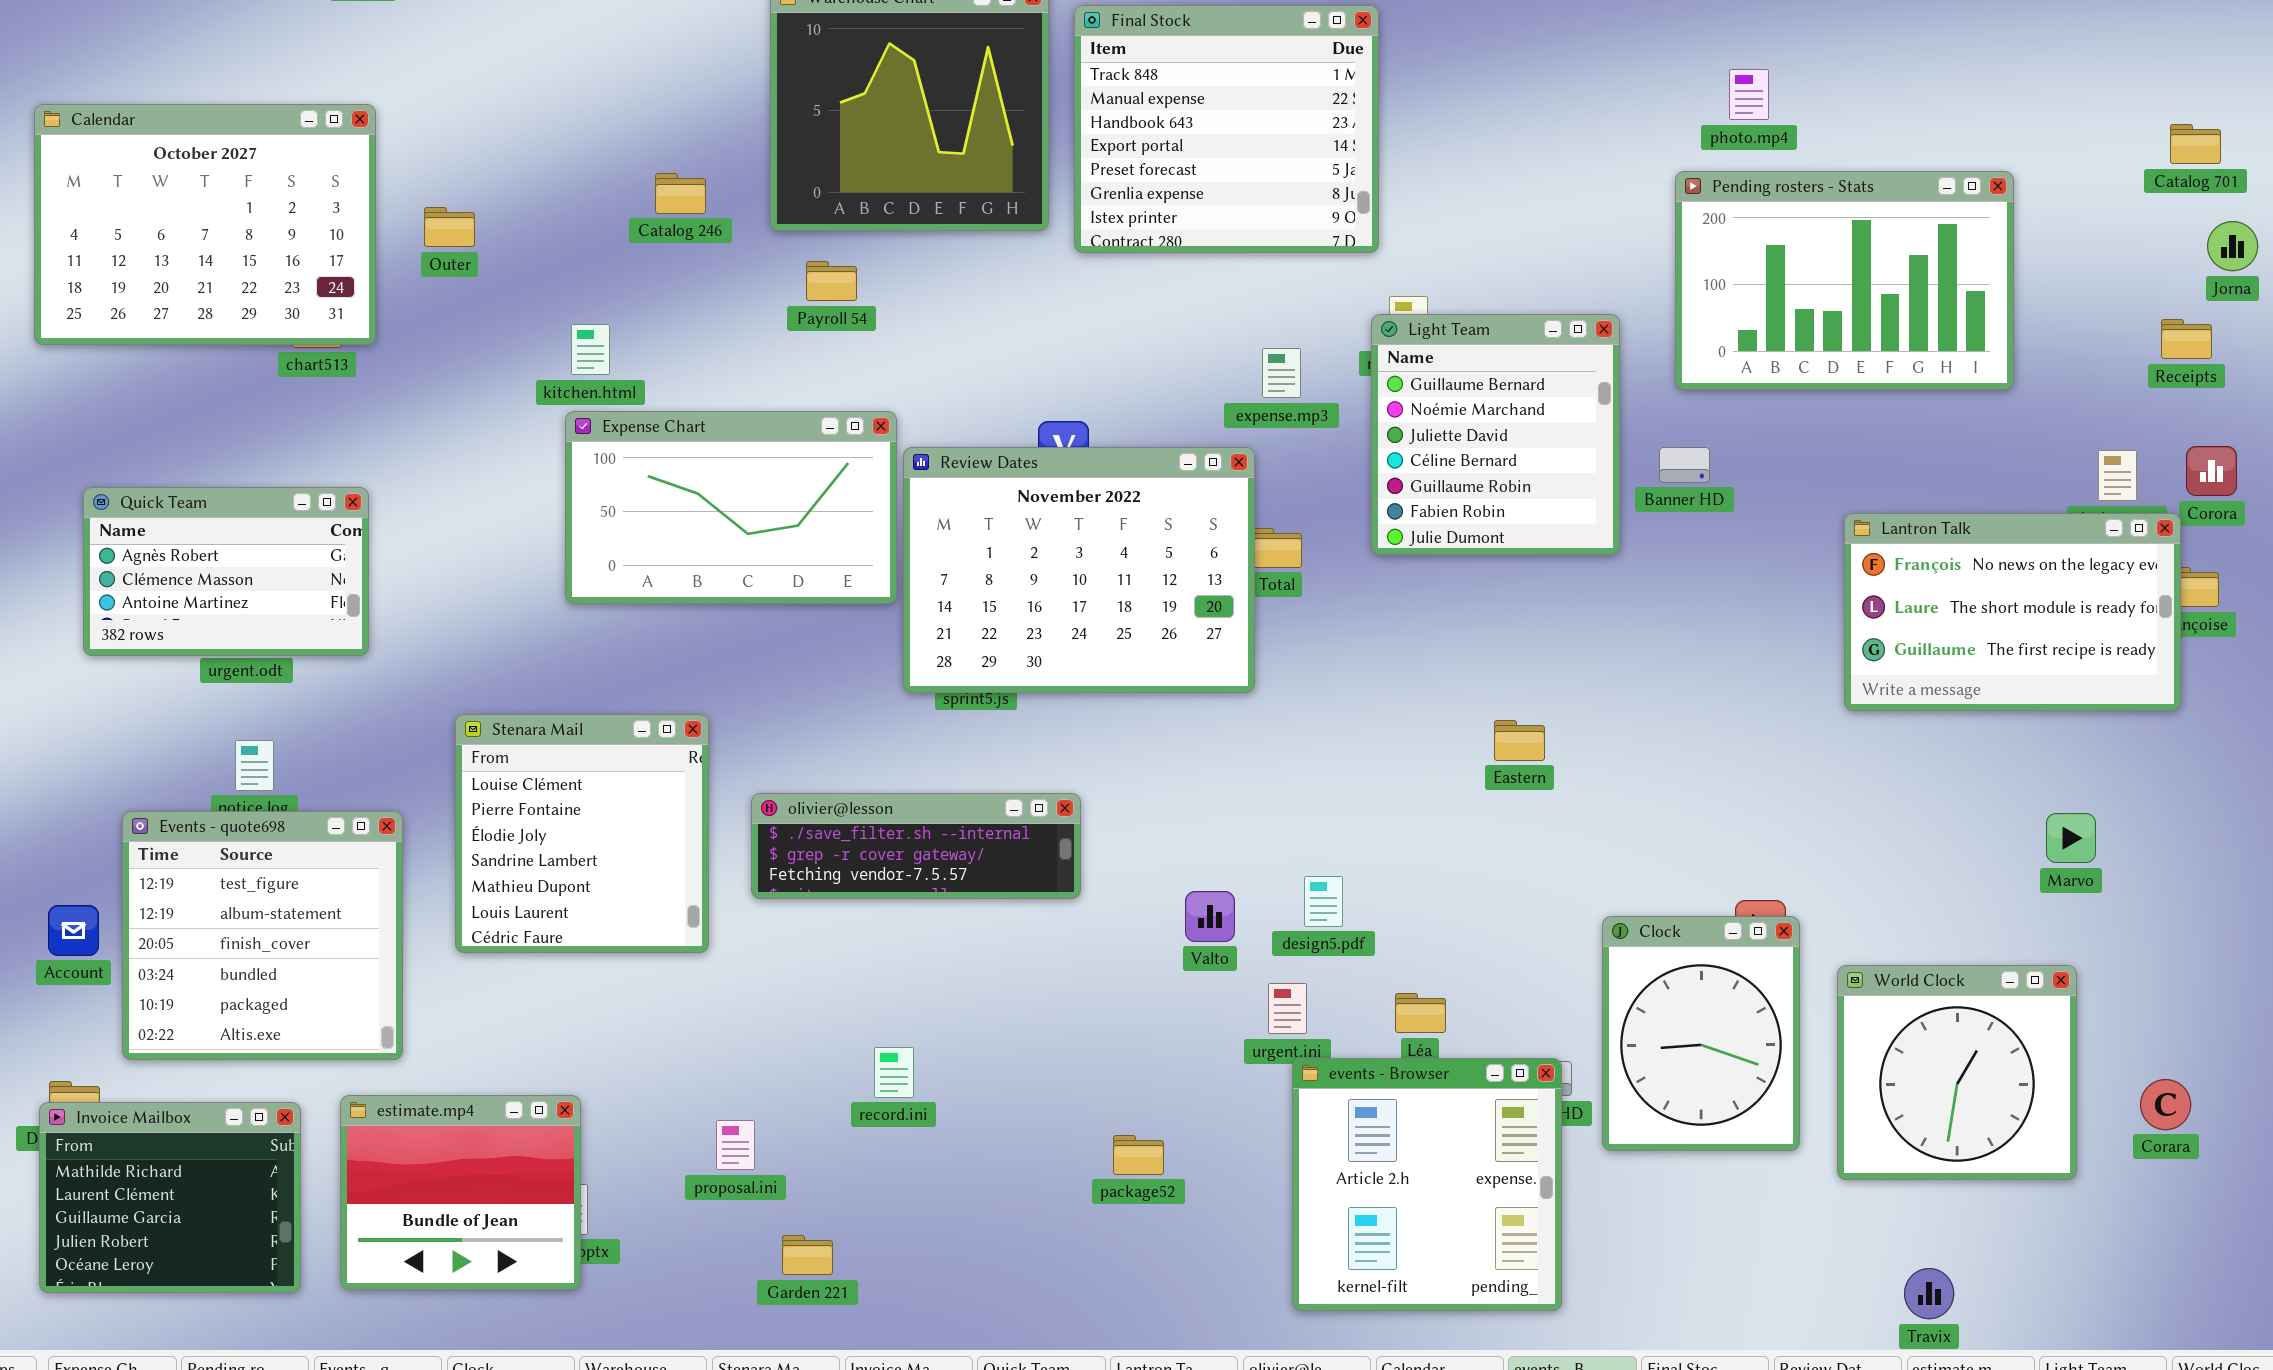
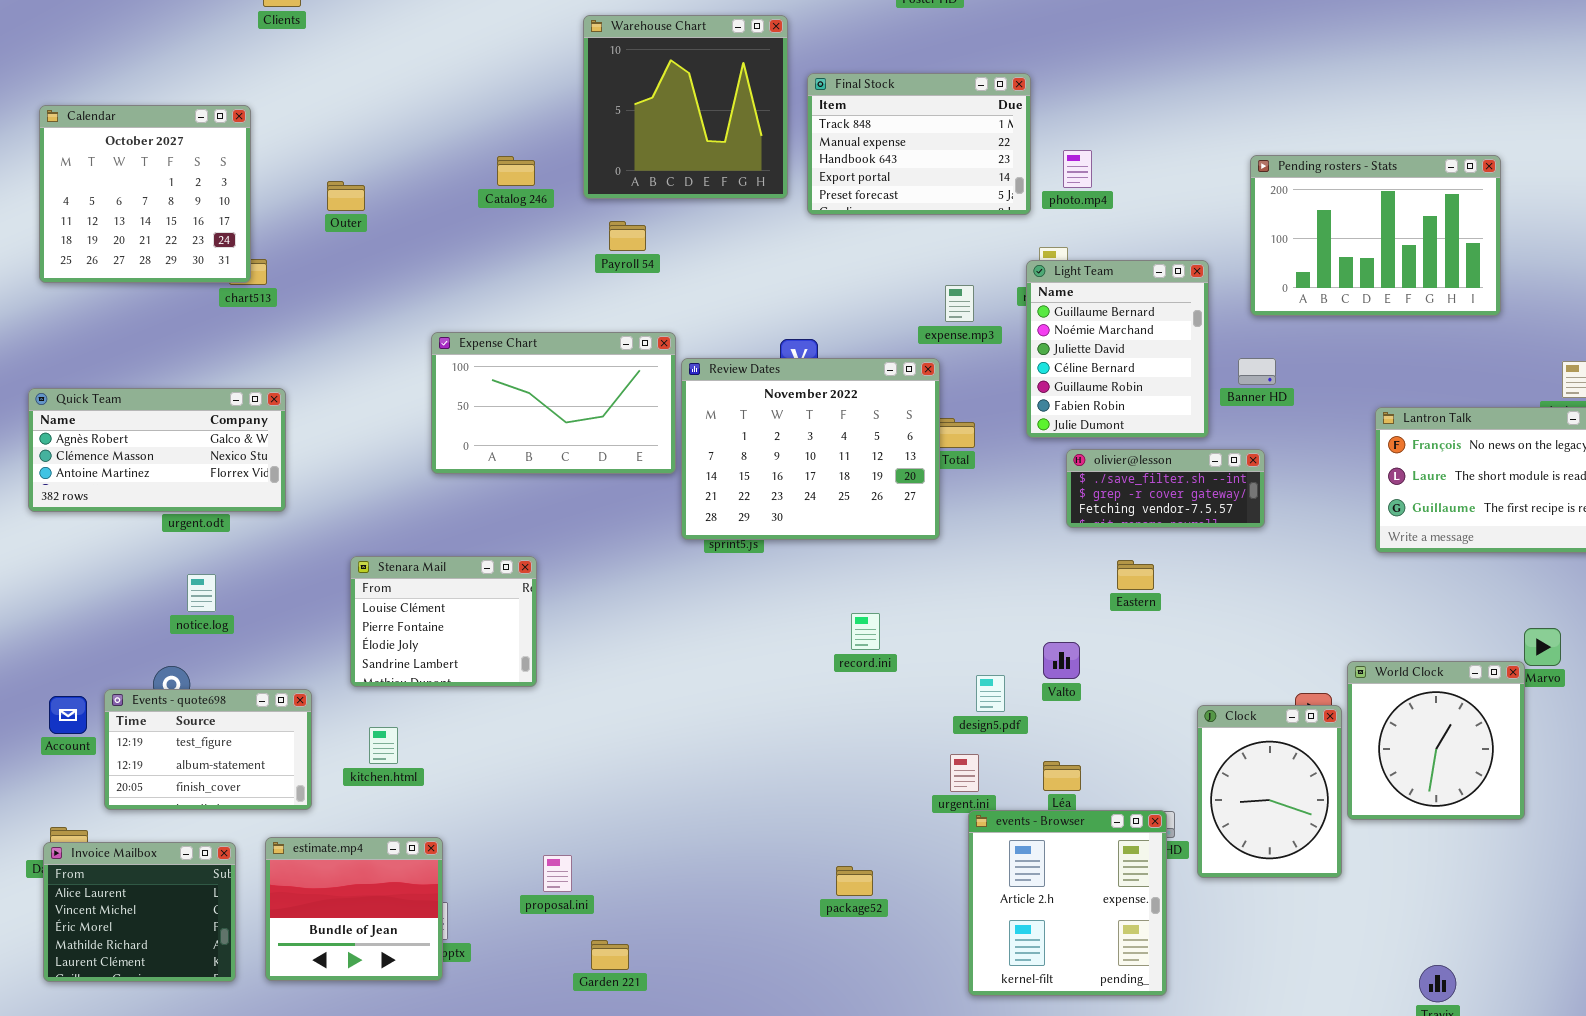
Final Stock: [1074,5,1379,253] -> [807,73,1031,215], resized
photo.mp4: [1729,69,1769,120] -> [1063,150,1092,188], moved
Calendar: [34,104,376,345] -> [39,105,251,283], resized
kitchen.html: [571,324,610,375] -> [369,727,398,764], moved
Quick Team: [83,487,369,656] -> [28,388,286,512], resized
Stenara Mail: [455,714,709,953] -> [350,556,537,687], resized
olivier@lesson: [751,793,1081,899] -> [1066,449,1265,528], moved, resized
Events - quote698: [122,811,403,1060] -> [104,689,312,810], resized
Valto: [1185,891,1235,942] -> [1043,642,1080,679], moved
World Clock: [1837,965,2077,1180] -> [1347,661,1525,820], moved
record.ini: [874,1047,914,1098] -> [851,613,880,650], moved
Invoice Mailbox: [39,1102,301,1293] -> [43,842,236,982], scrolled up 3 rows

